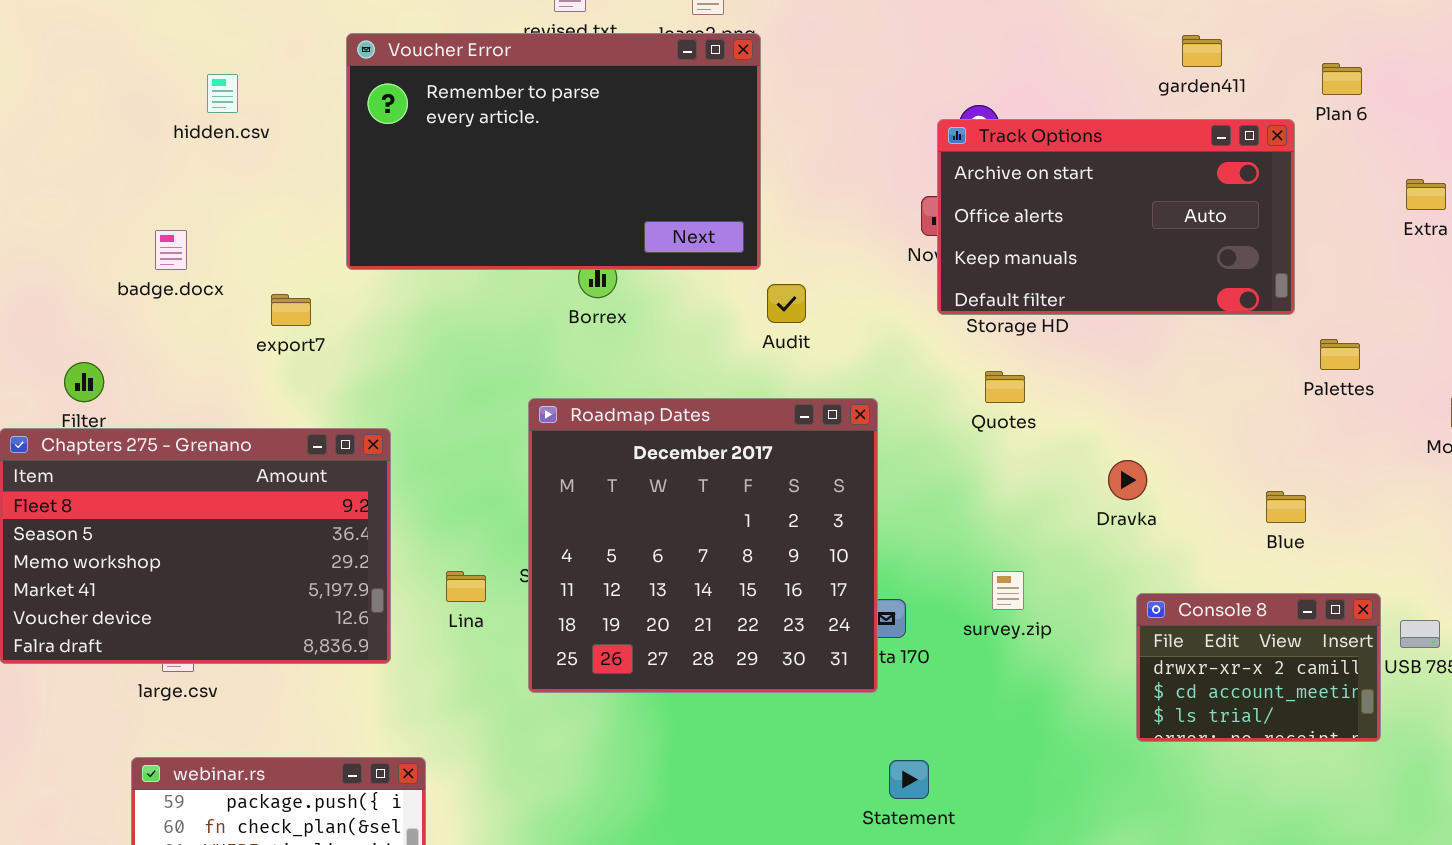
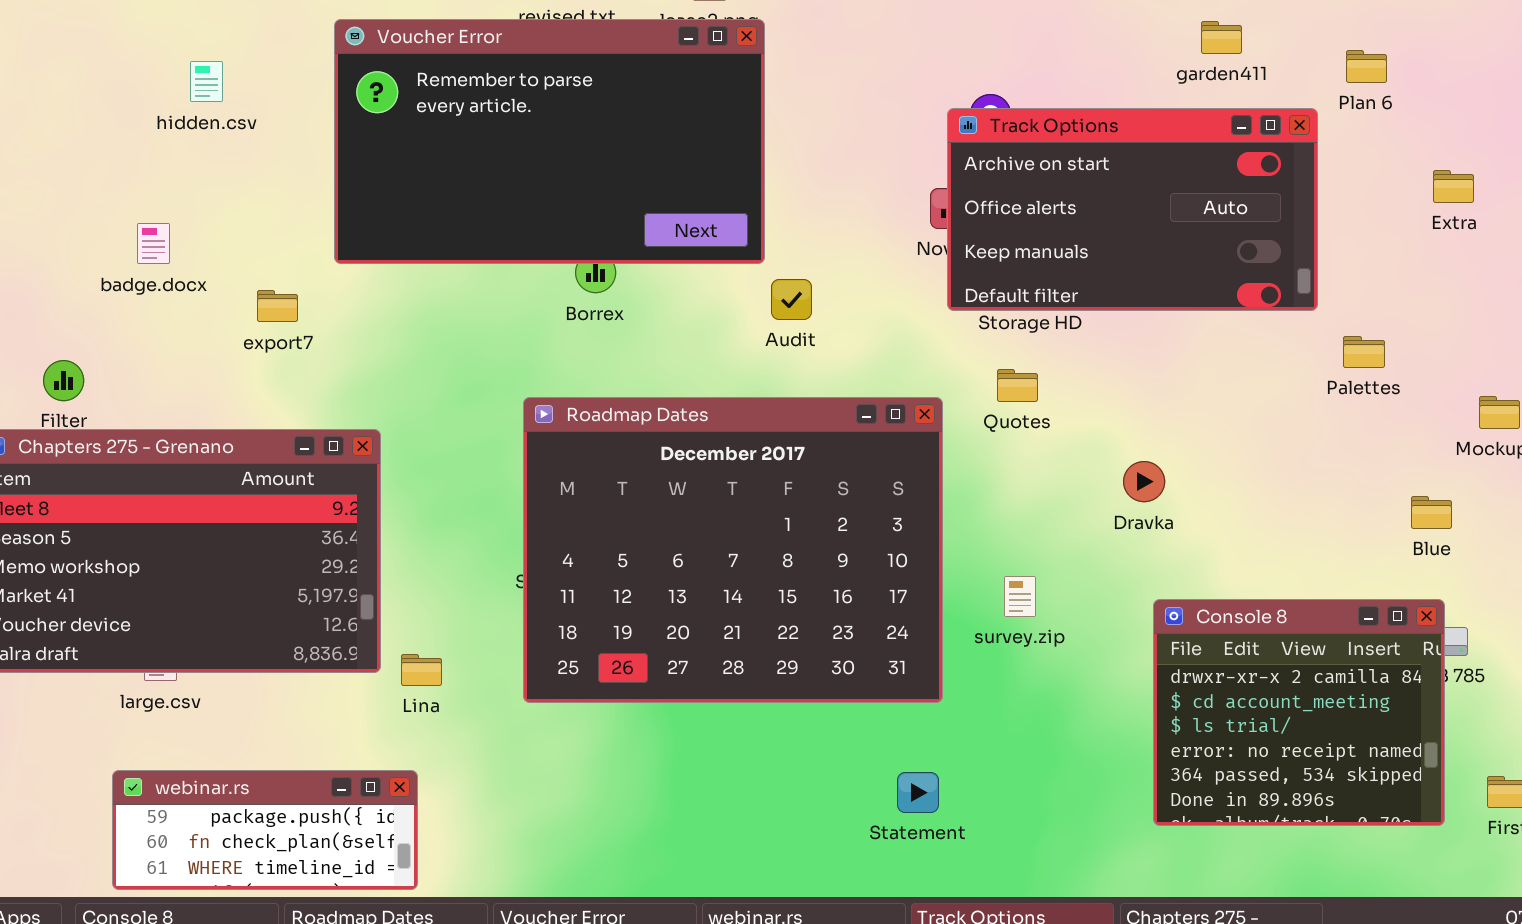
Roadmap Dates: [528,398,878,693] -> [523,397,943,703], resized
Blue: [1266,491,1306,523] -> [1411,496,1452,529], moved
Lina: [446,571,486,602] -> [401,654,442,686], moved
Console 8: [1136,593,1381,742] -> [1153,599,1445,826], resized

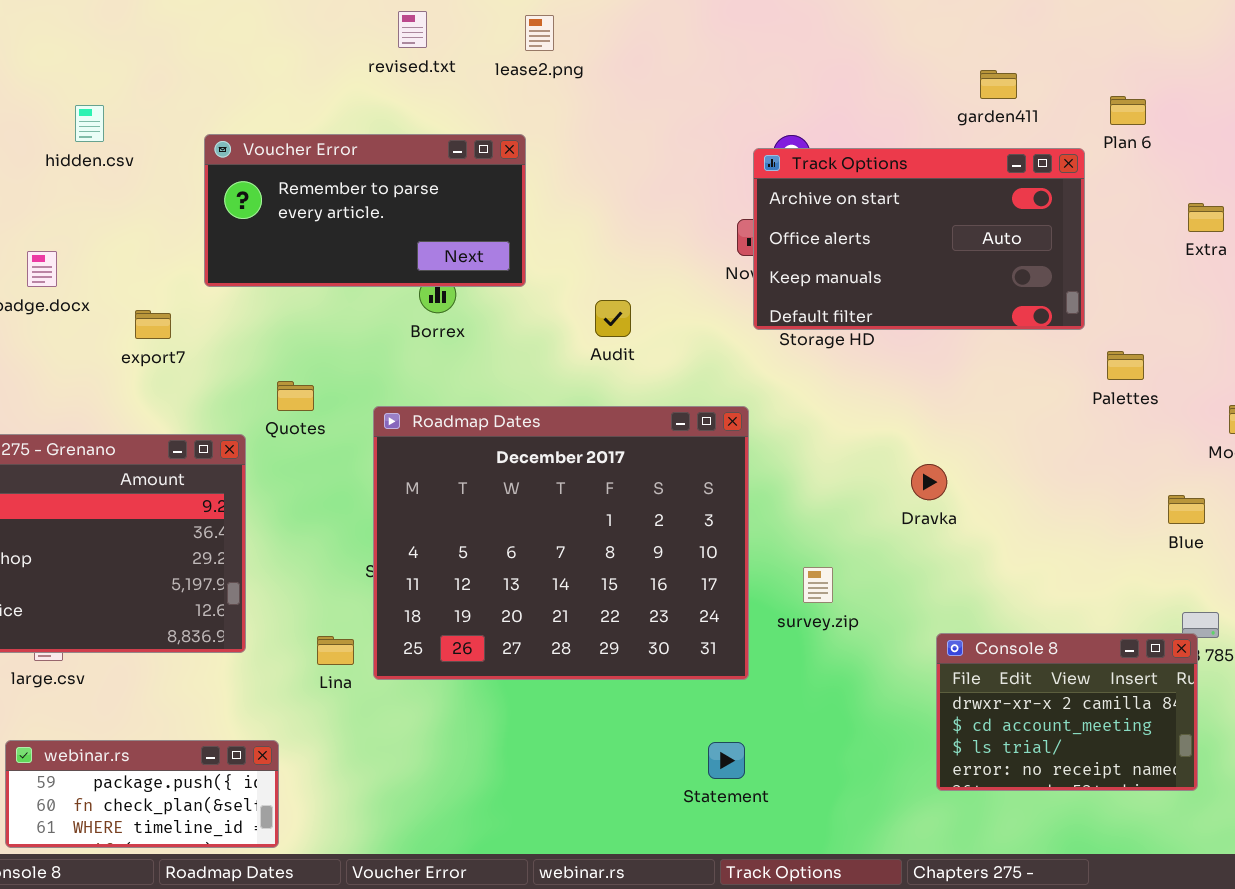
Voucher Error: [334,19,765,264] -> [204,134,526,287], resized
Quotes: [997,369,1038,402] -> [277,381,314,411], moved
Console 8: [1153,599,1445,826] -> [936,633,1198,791], resized
Lina: [401,654,442,686] -> [317,636,354,665], moved

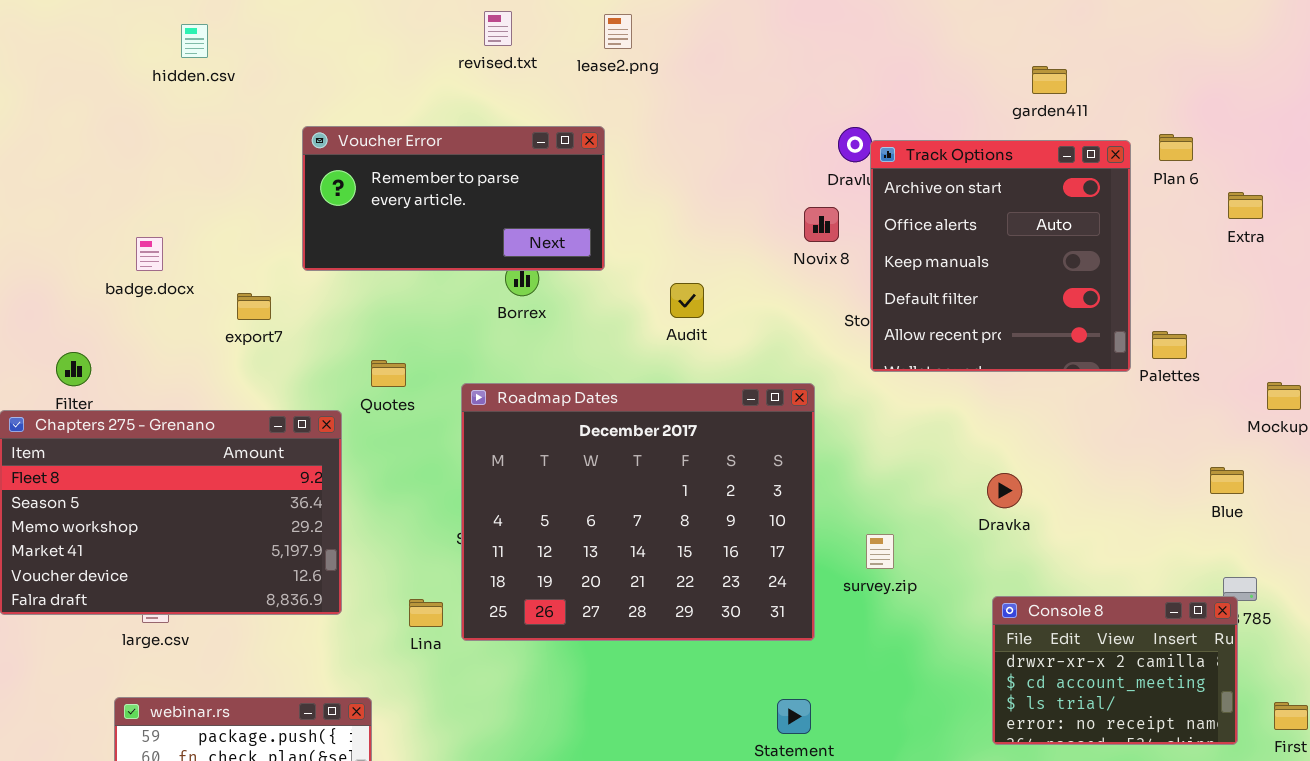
Plan 6: [1110,96,1146,125] -> [1159,134,1193,161], moved
hidden.csv: [75,105,104,142] -> [181,24,208,58], moved
Track Options: [753,148,1085,330] -> [870,140,1131,372], resized
Dravka: [911,464,947,500] -> [987,473,1022,508], moved

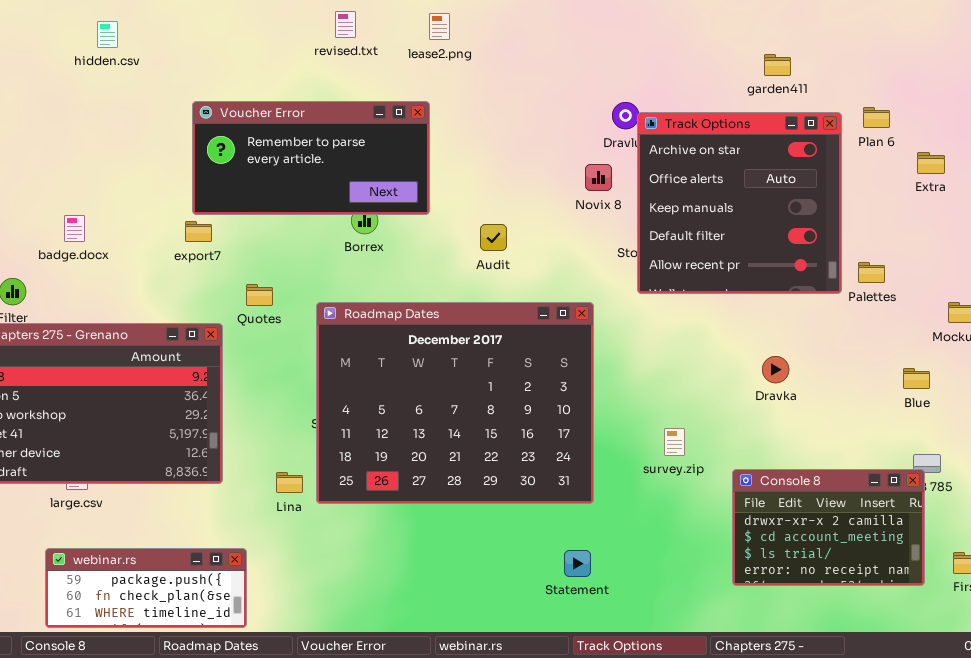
badge.docx: [136,237,163,271] -> [64,215,85,242], moved
export7: [237,293,271,320] -> [185,221,212,242], moved
Dravka: [987,473,1022,508] -> [762,356,789,383], moved
survey.zip: [866,534,894,569] -> [664,428,685,456], moved

